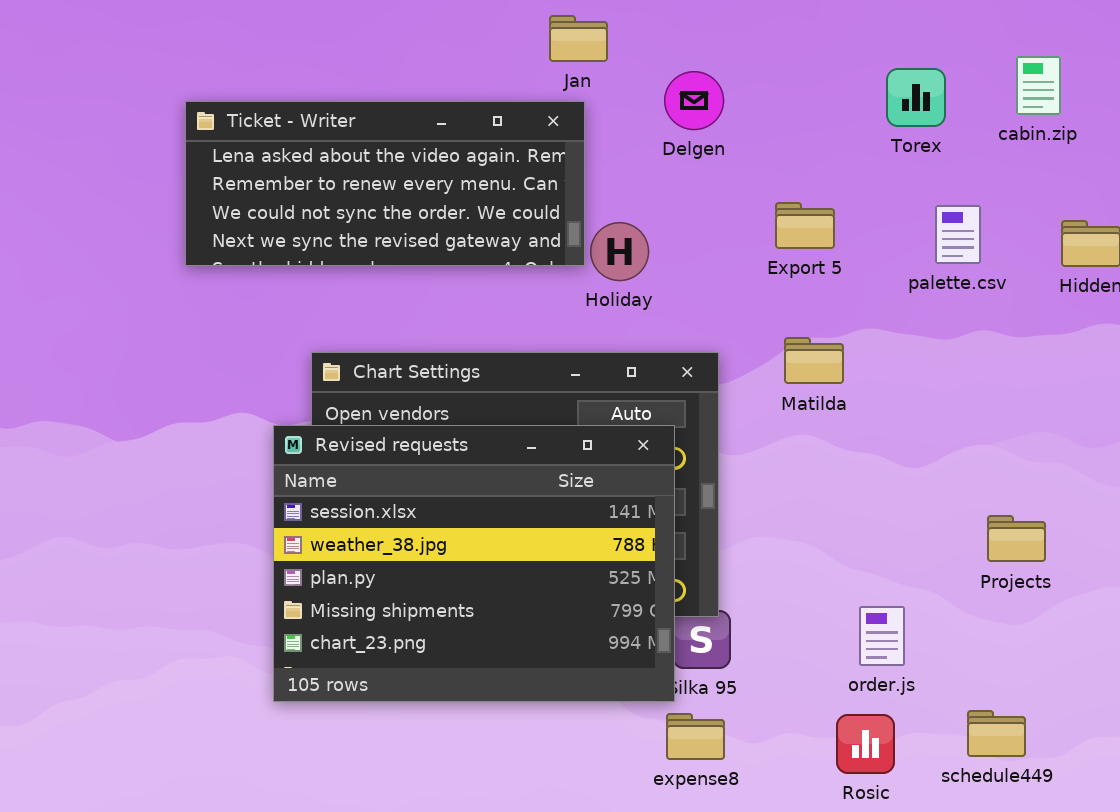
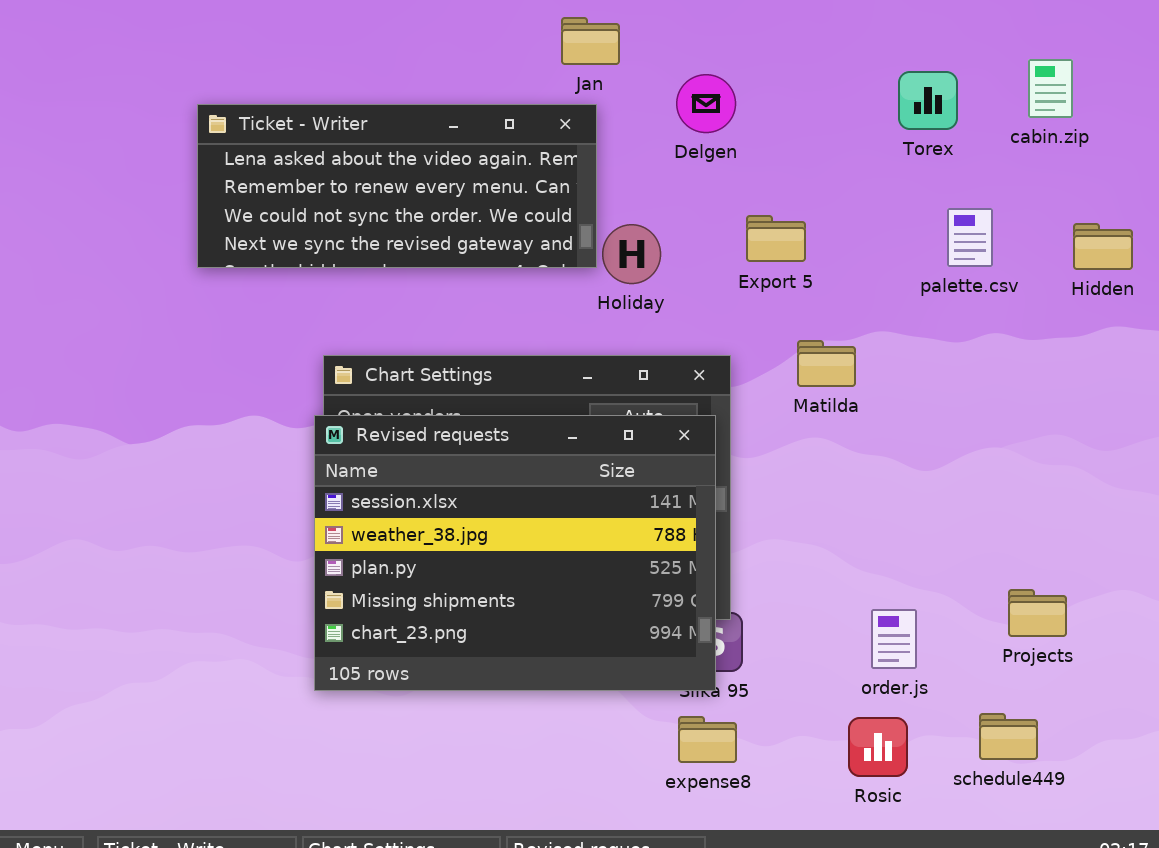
Export 5: [775,202,835,249] -> [746,215,806,262], moved
Revised requests: [273,425,675,702] -> [314,415,716,691], moved
Projects: [987,515,1046,562] -> [1008,589,1067,637], moved

